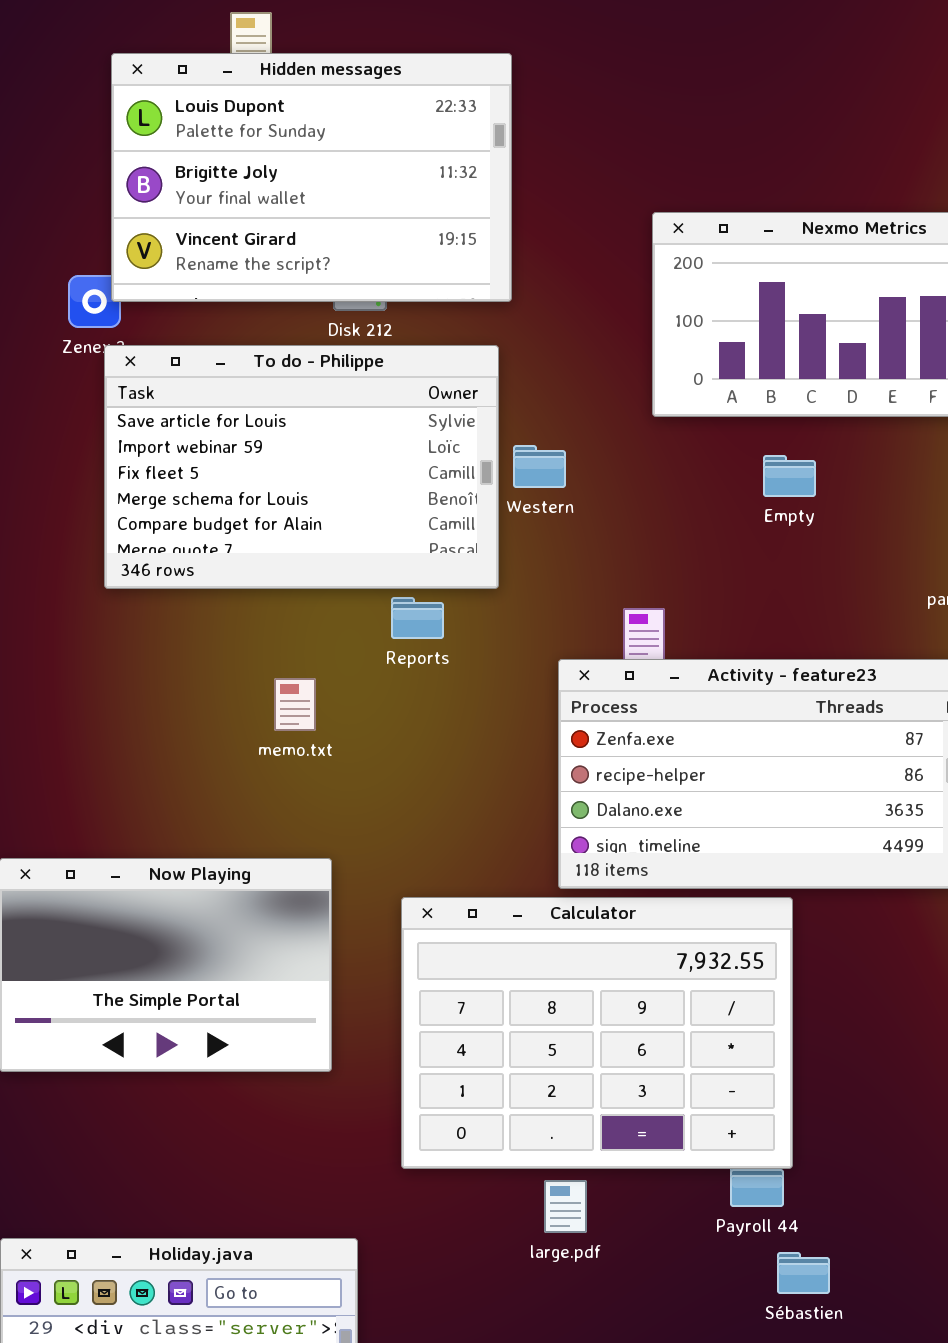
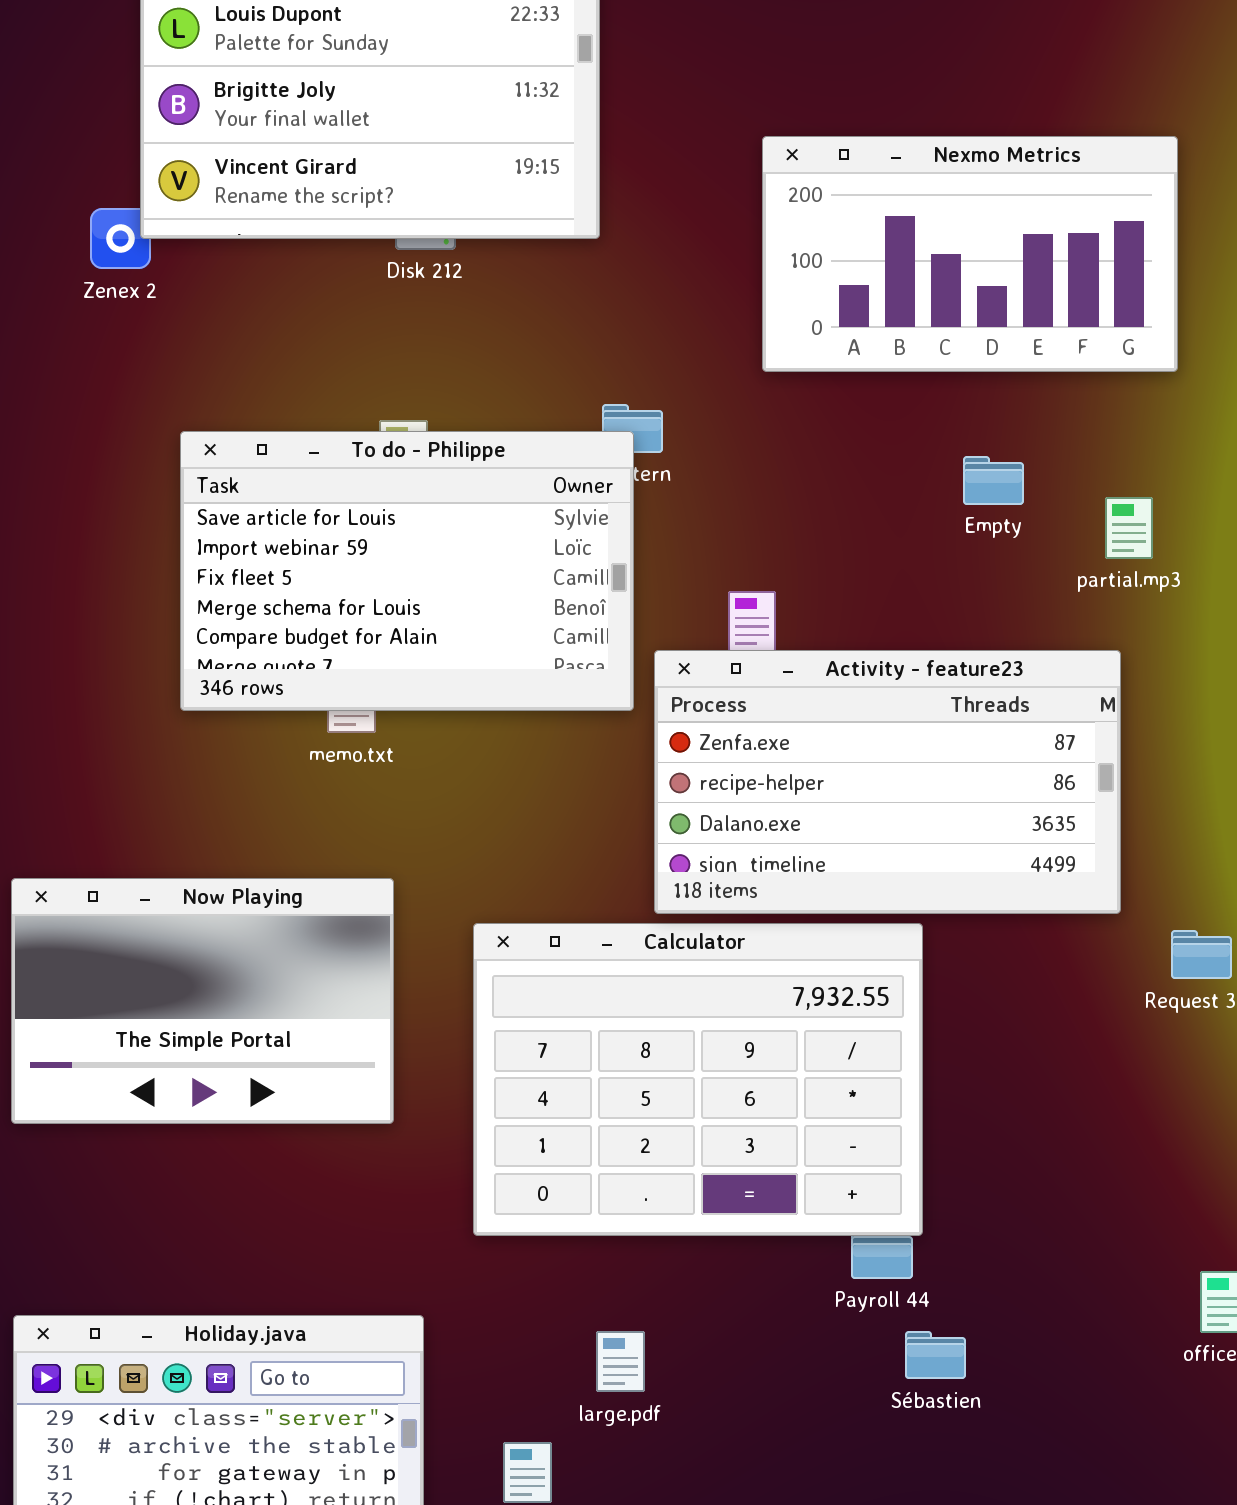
To do - Philippe: [104,345,499,589] -> [180,431,634,711], moved
Empty: [763,455,816,497] -> [963,456,1024,505], moved
large.pdf: [544,1180,587,1233] -> [596,1331,645,1392], moved

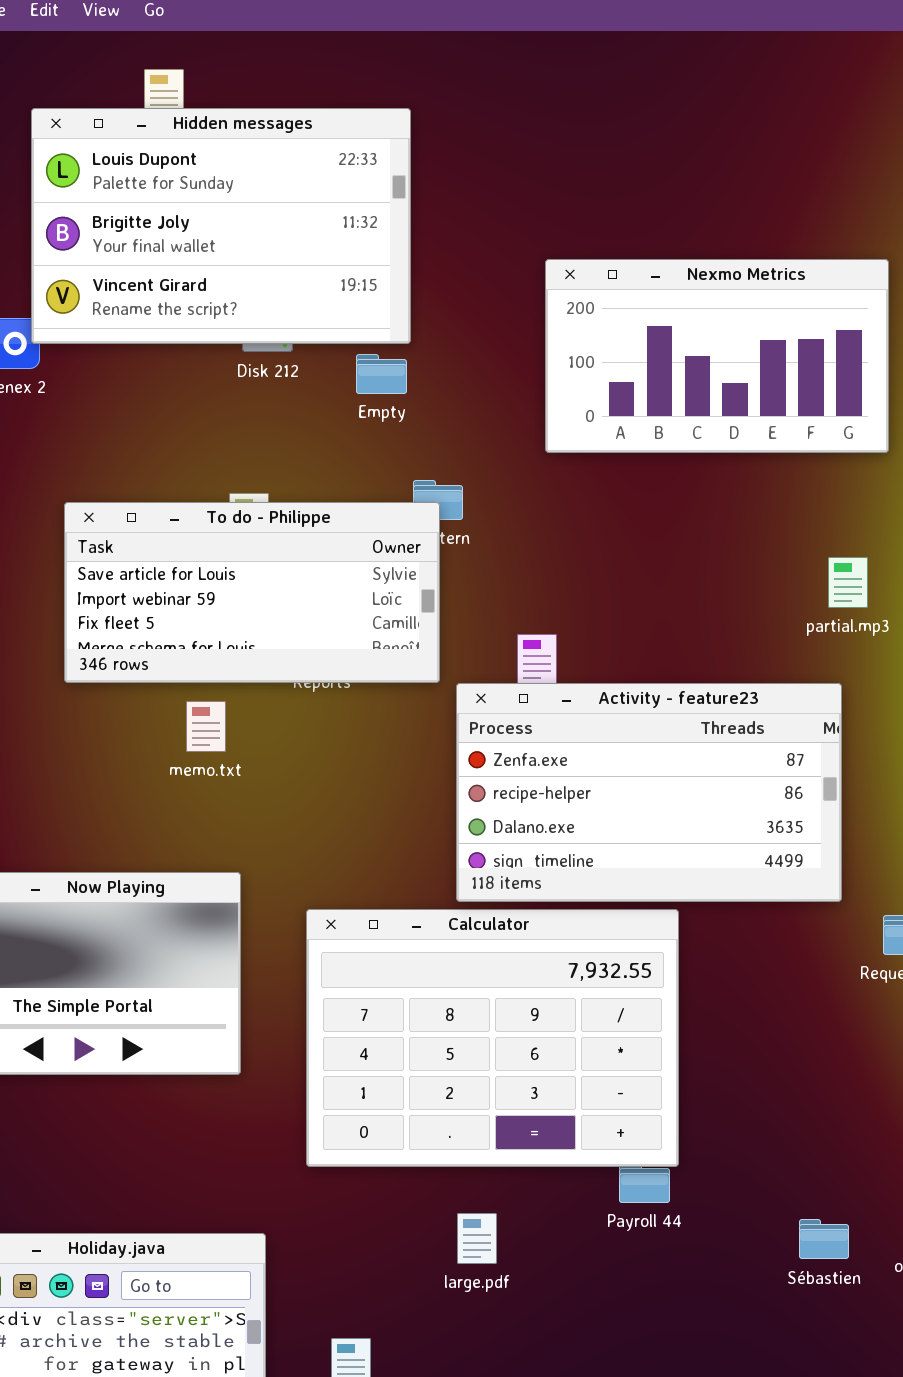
To do - Philippe: [180,431,634,711] -> [64,502,440,683], resized
Empty: [963,456,1024,505] -> [356,354,407,394], moved
large.pdf: [596,1331,645,1392] -> [457,1213,497,1264], moved
Sébastien: [905,1331,966,1379] -> [799,1219,849,1259], moved

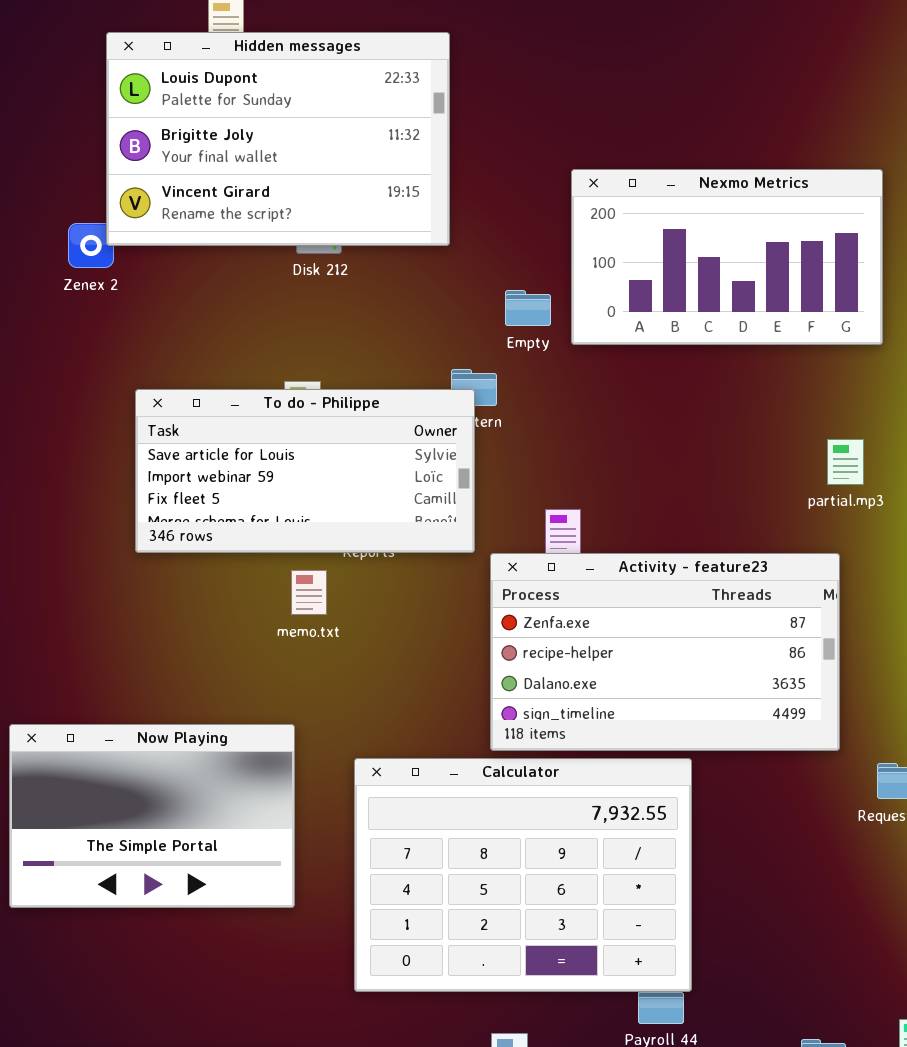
Empty: [356,354,407,394] -> [505,290,551,326], moved
memo.txt: [186,701,226,752] -> [291,570,327,615], moved

